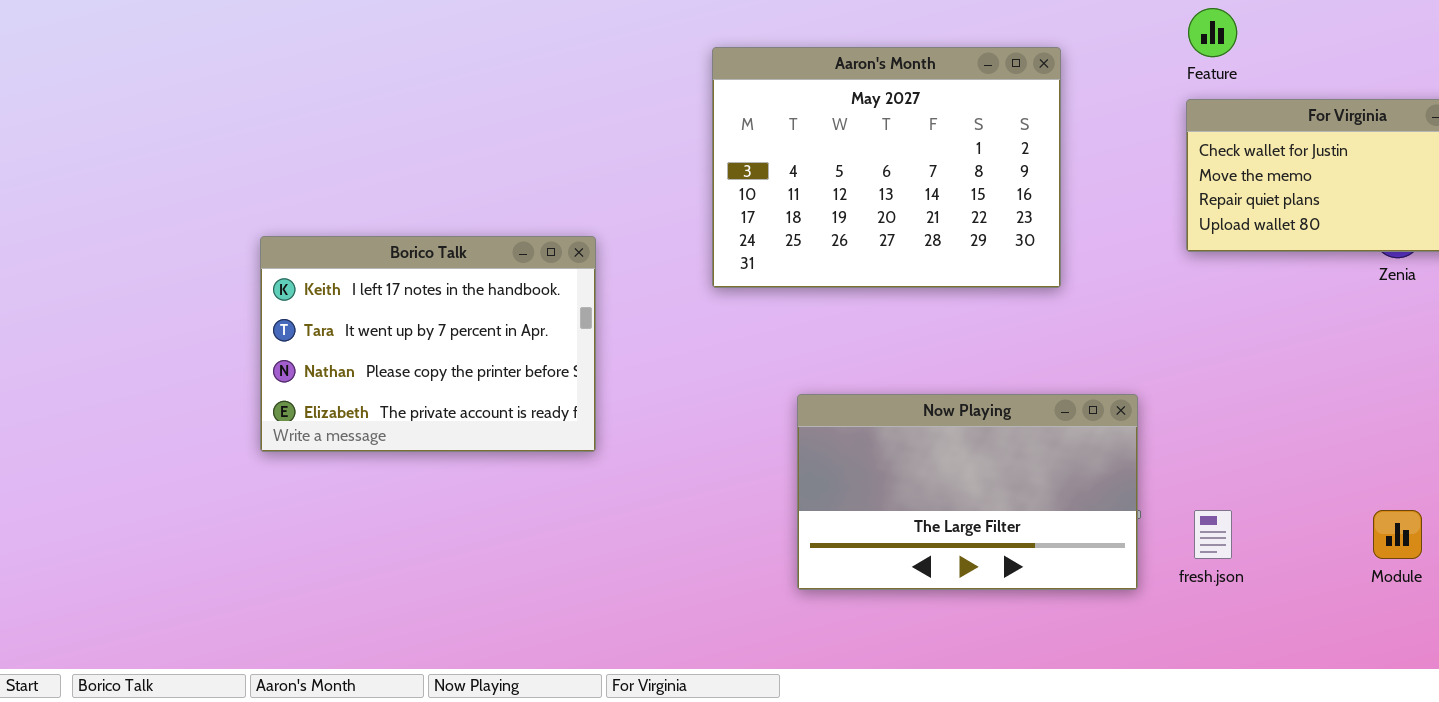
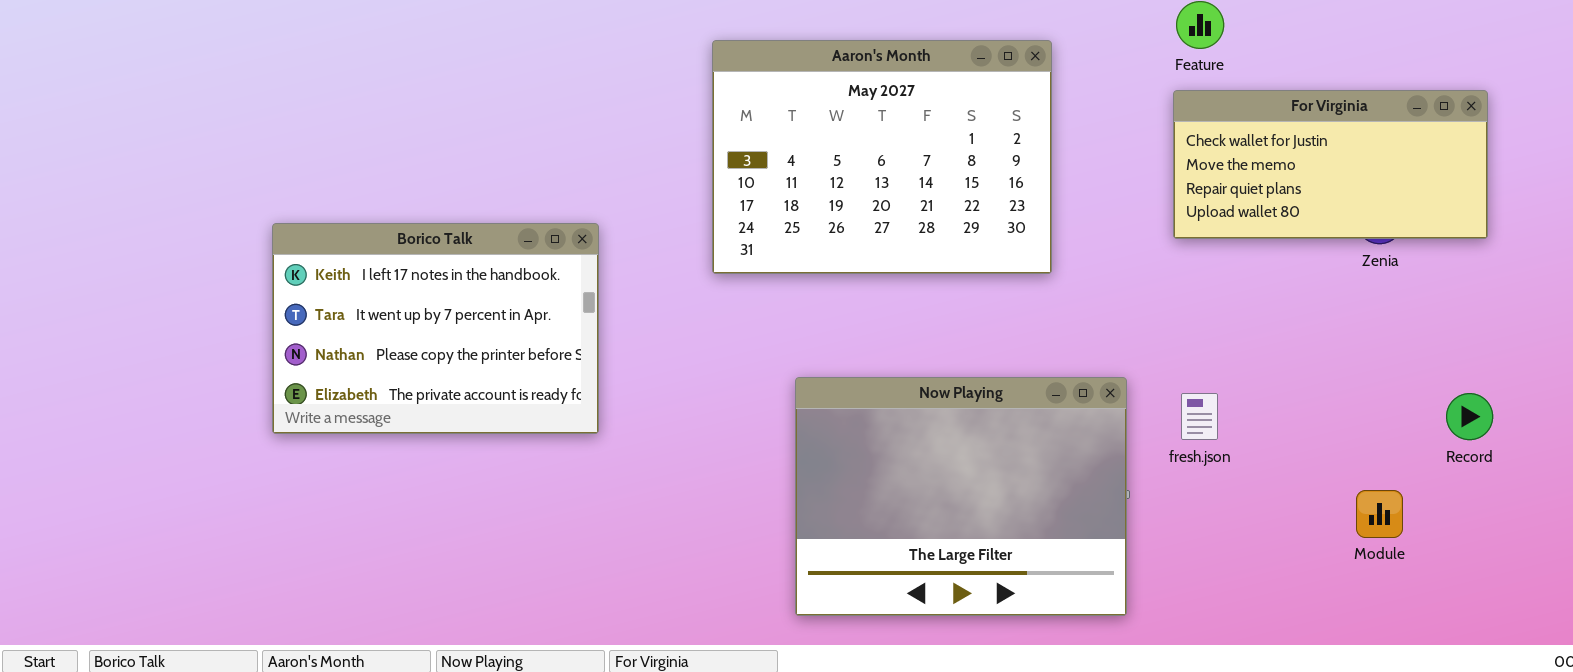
Now Playing: [797,394,1138,590] -> [795,377,1127,616], resized
fresh.json: [1194,510,1232,559] -> [1181,393,1218,440], moved

